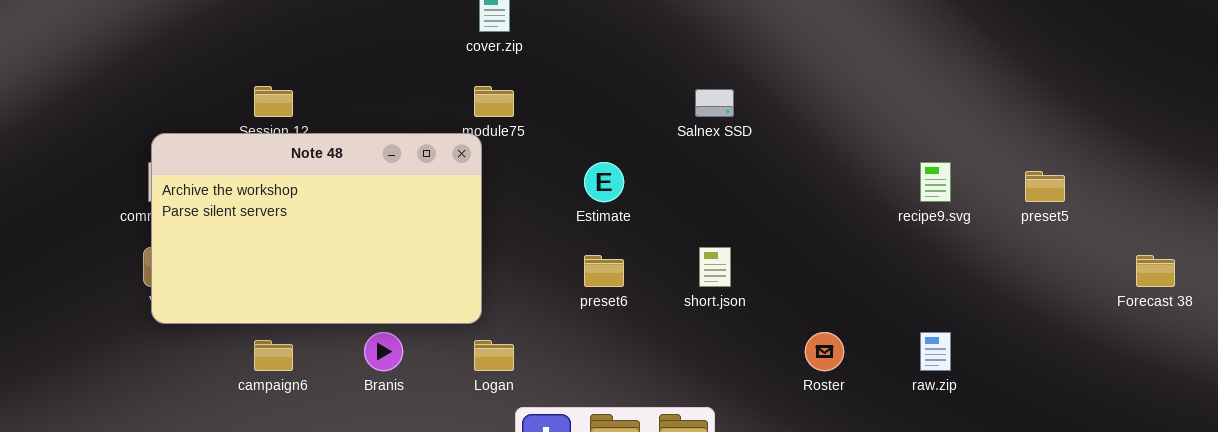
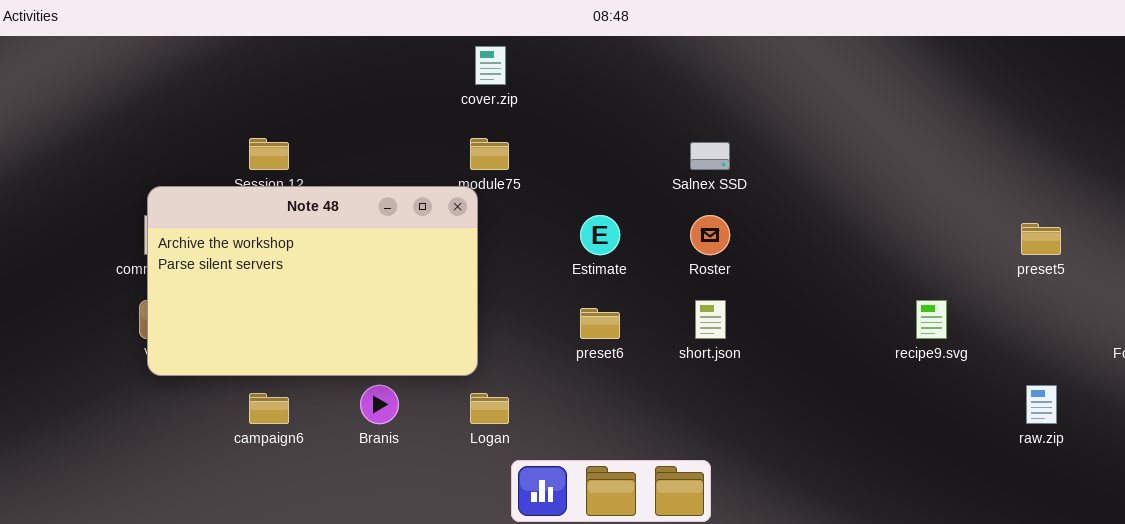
recipe9.svg: [920,162,951,202] -> [916,300,947,339], moved
Roster: [805,332,844,371] -> [690,215,730,255], moved
raw.zip: [920,332,951,371] -> [1026,385,1057,424], moved

